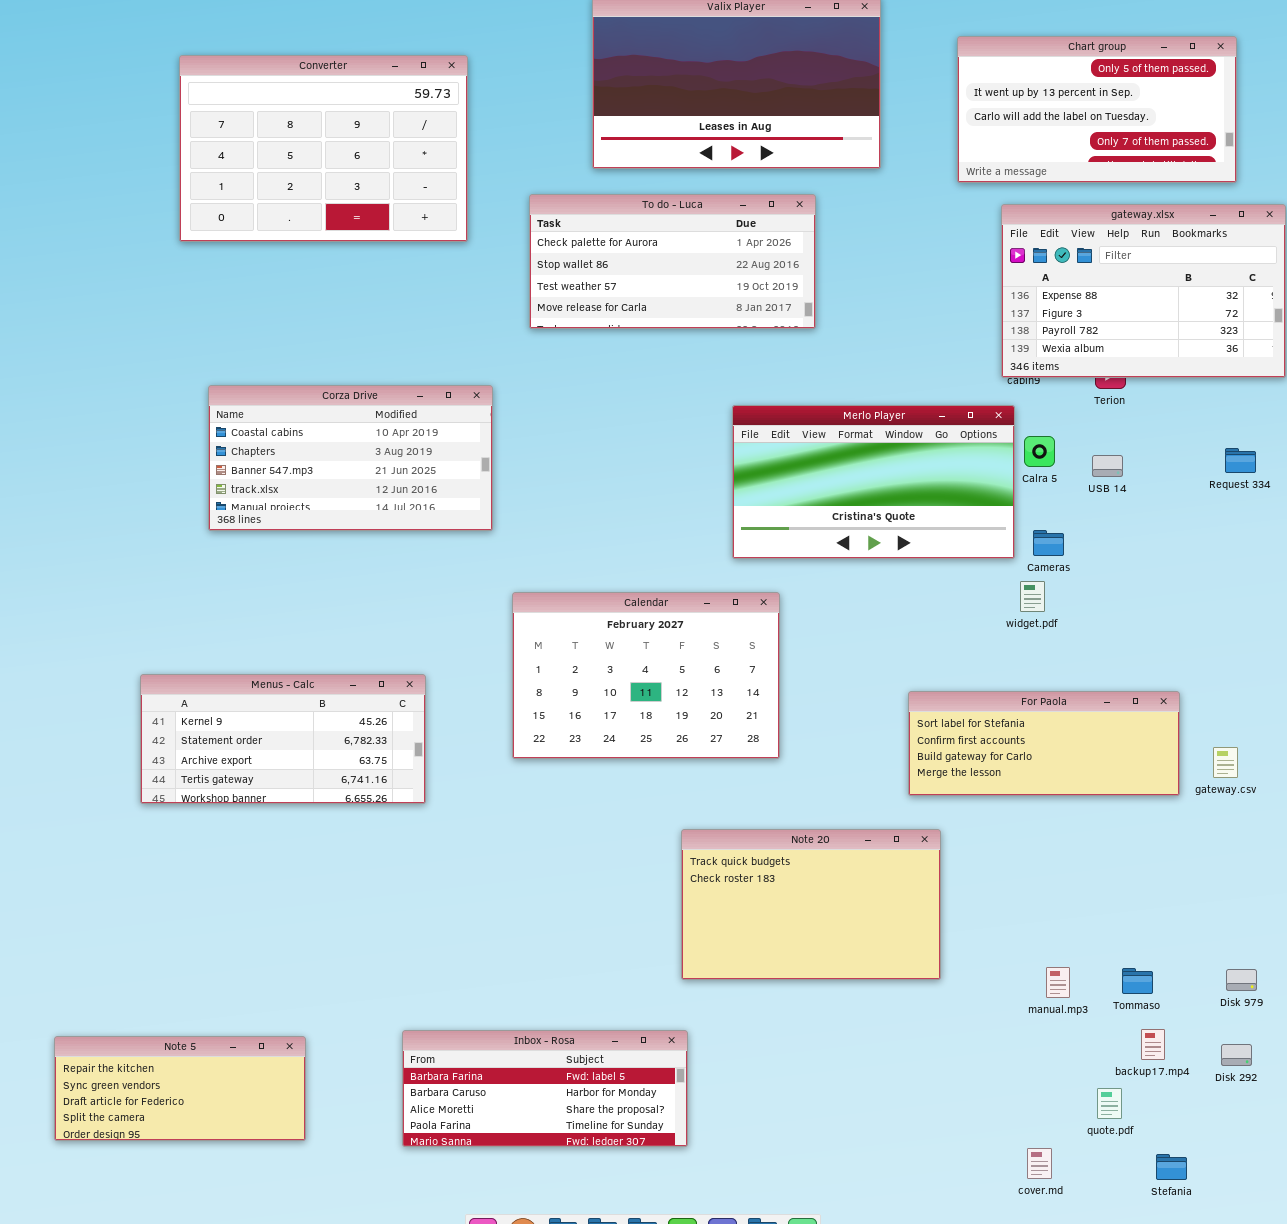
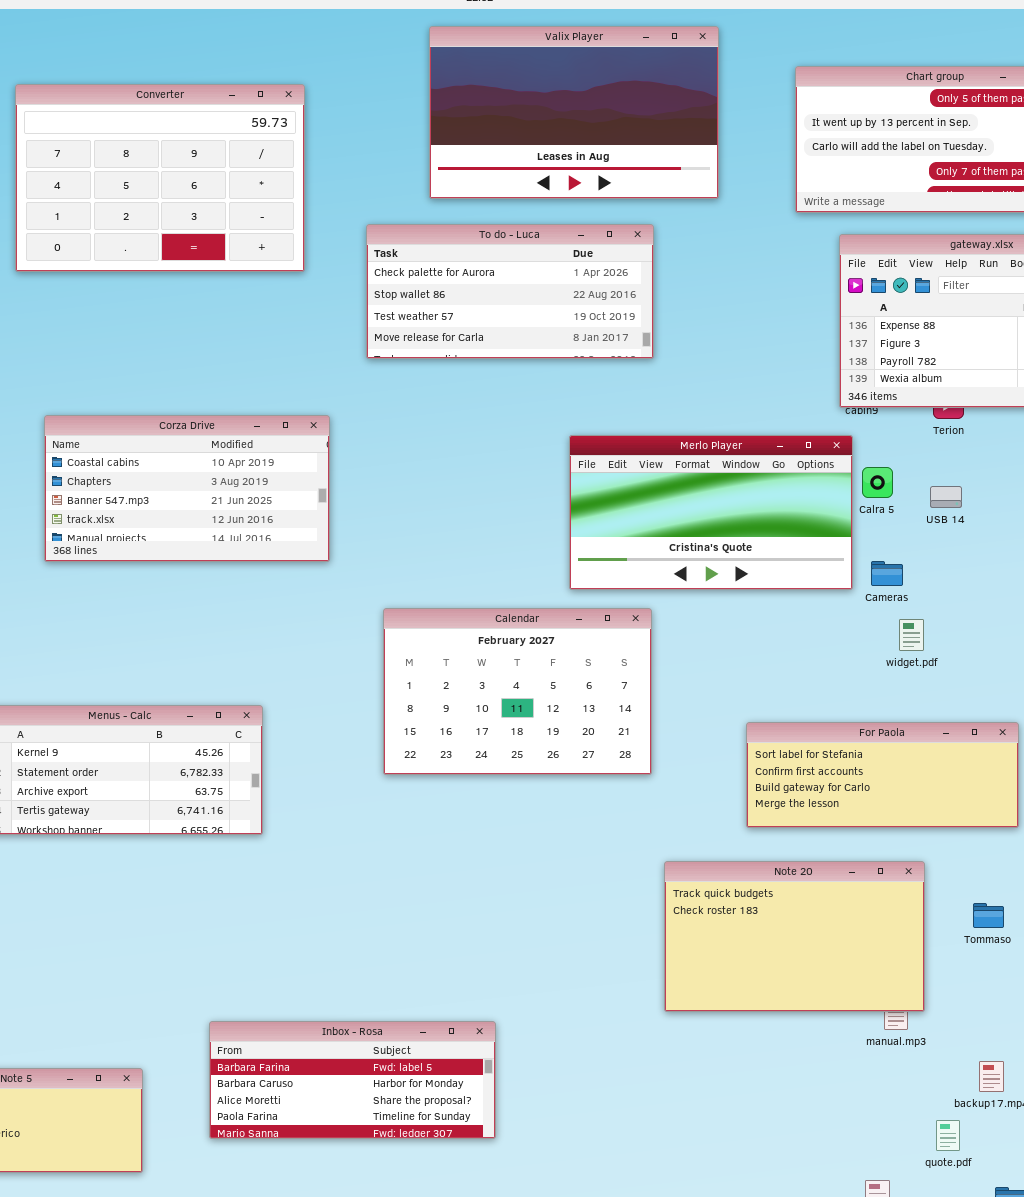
widget.pdf: [1020,581,1045,612] -> [899,619,924,651], moved
Calendar: [512,592,780,759] -> [383,608,652,775], moved
Note 20: [681,829,941,980] -> [664,861,925,1012], moved
Tommaso: [1122,968,1153,994] -> [973,903,1004,928], moved
Inbox - Rosa: [402,1030,688,1147] -> [209,1021,496,1139], moved

